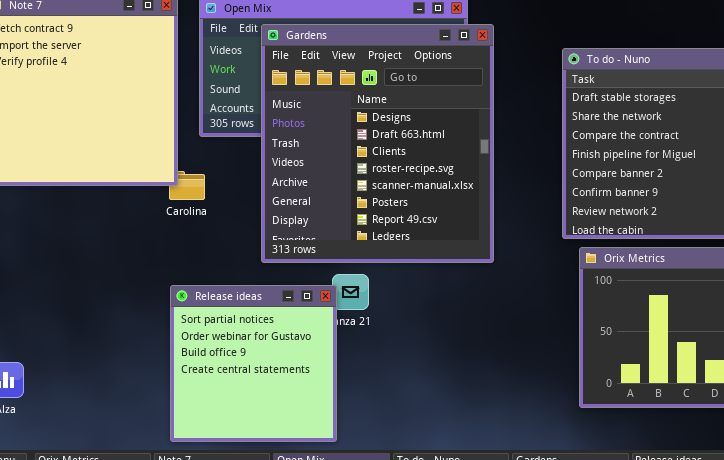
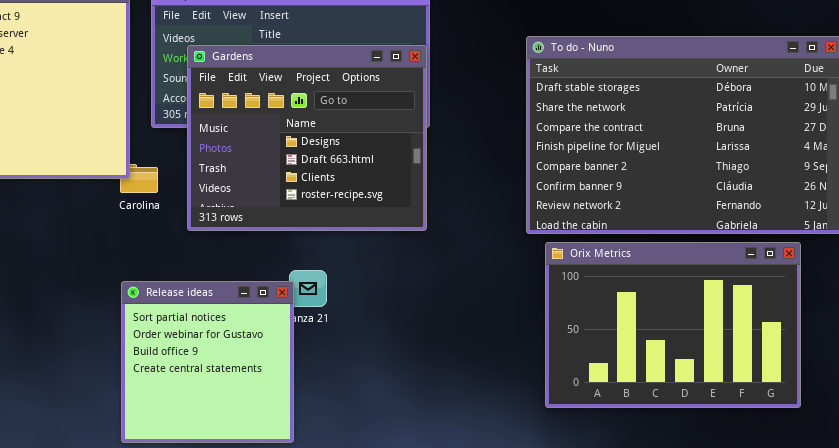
Gardens: [261,24,494,263] -> [187,45,427,231], moved, resized

